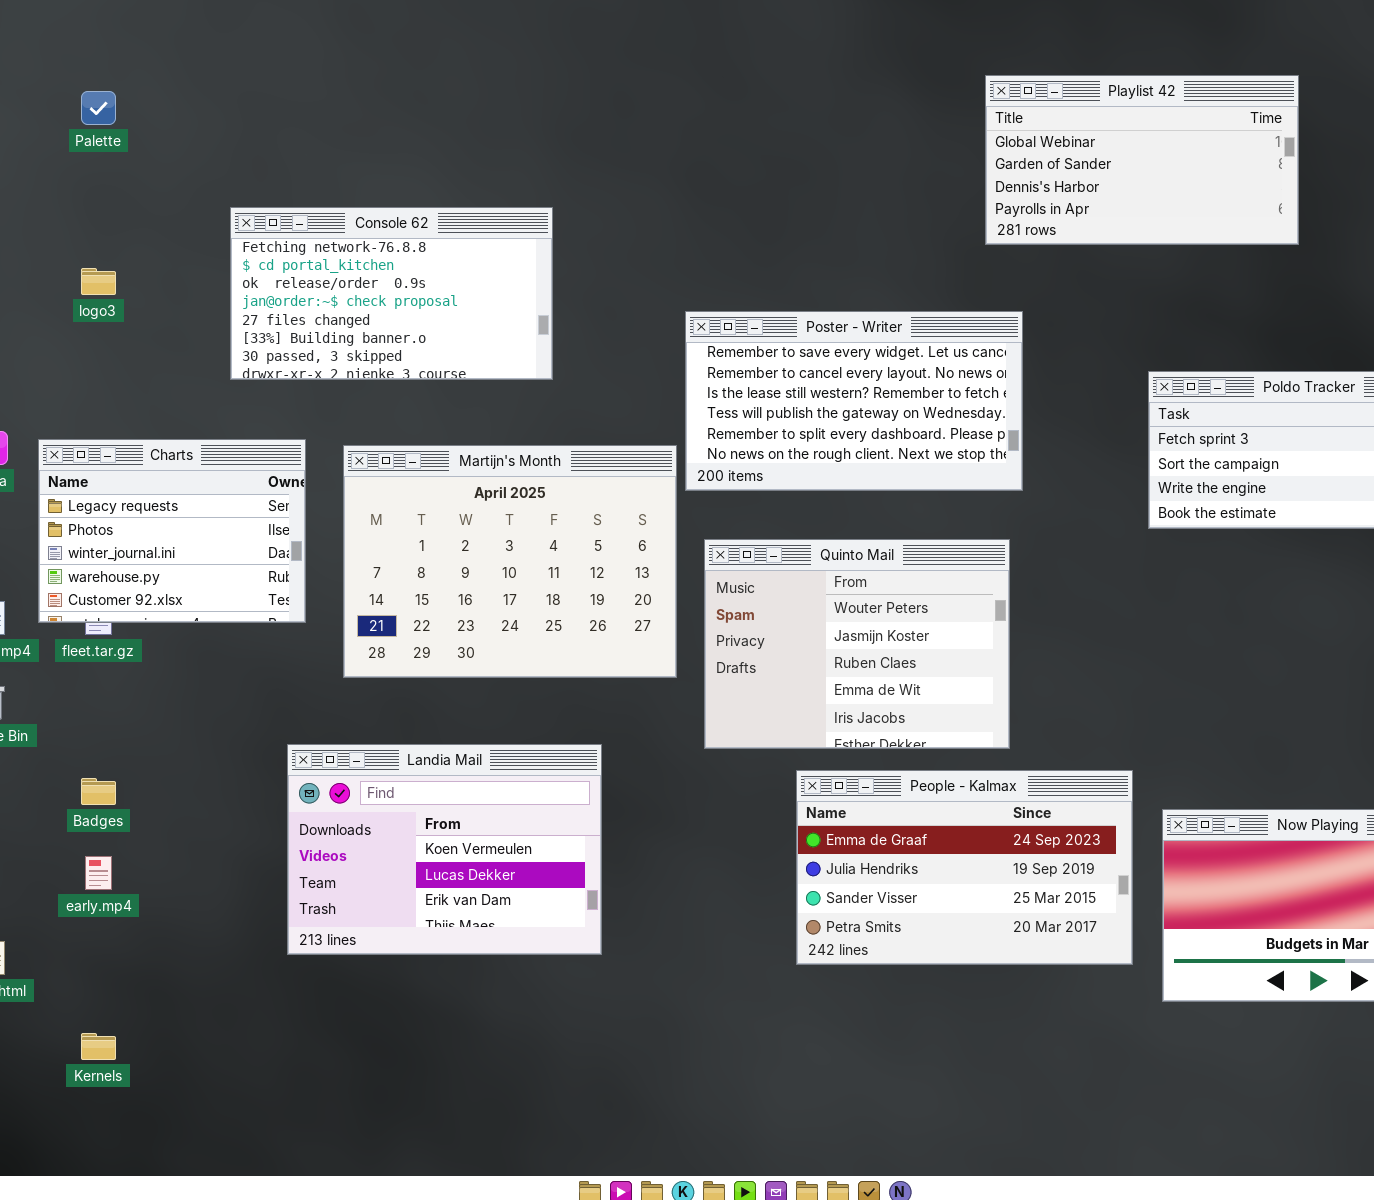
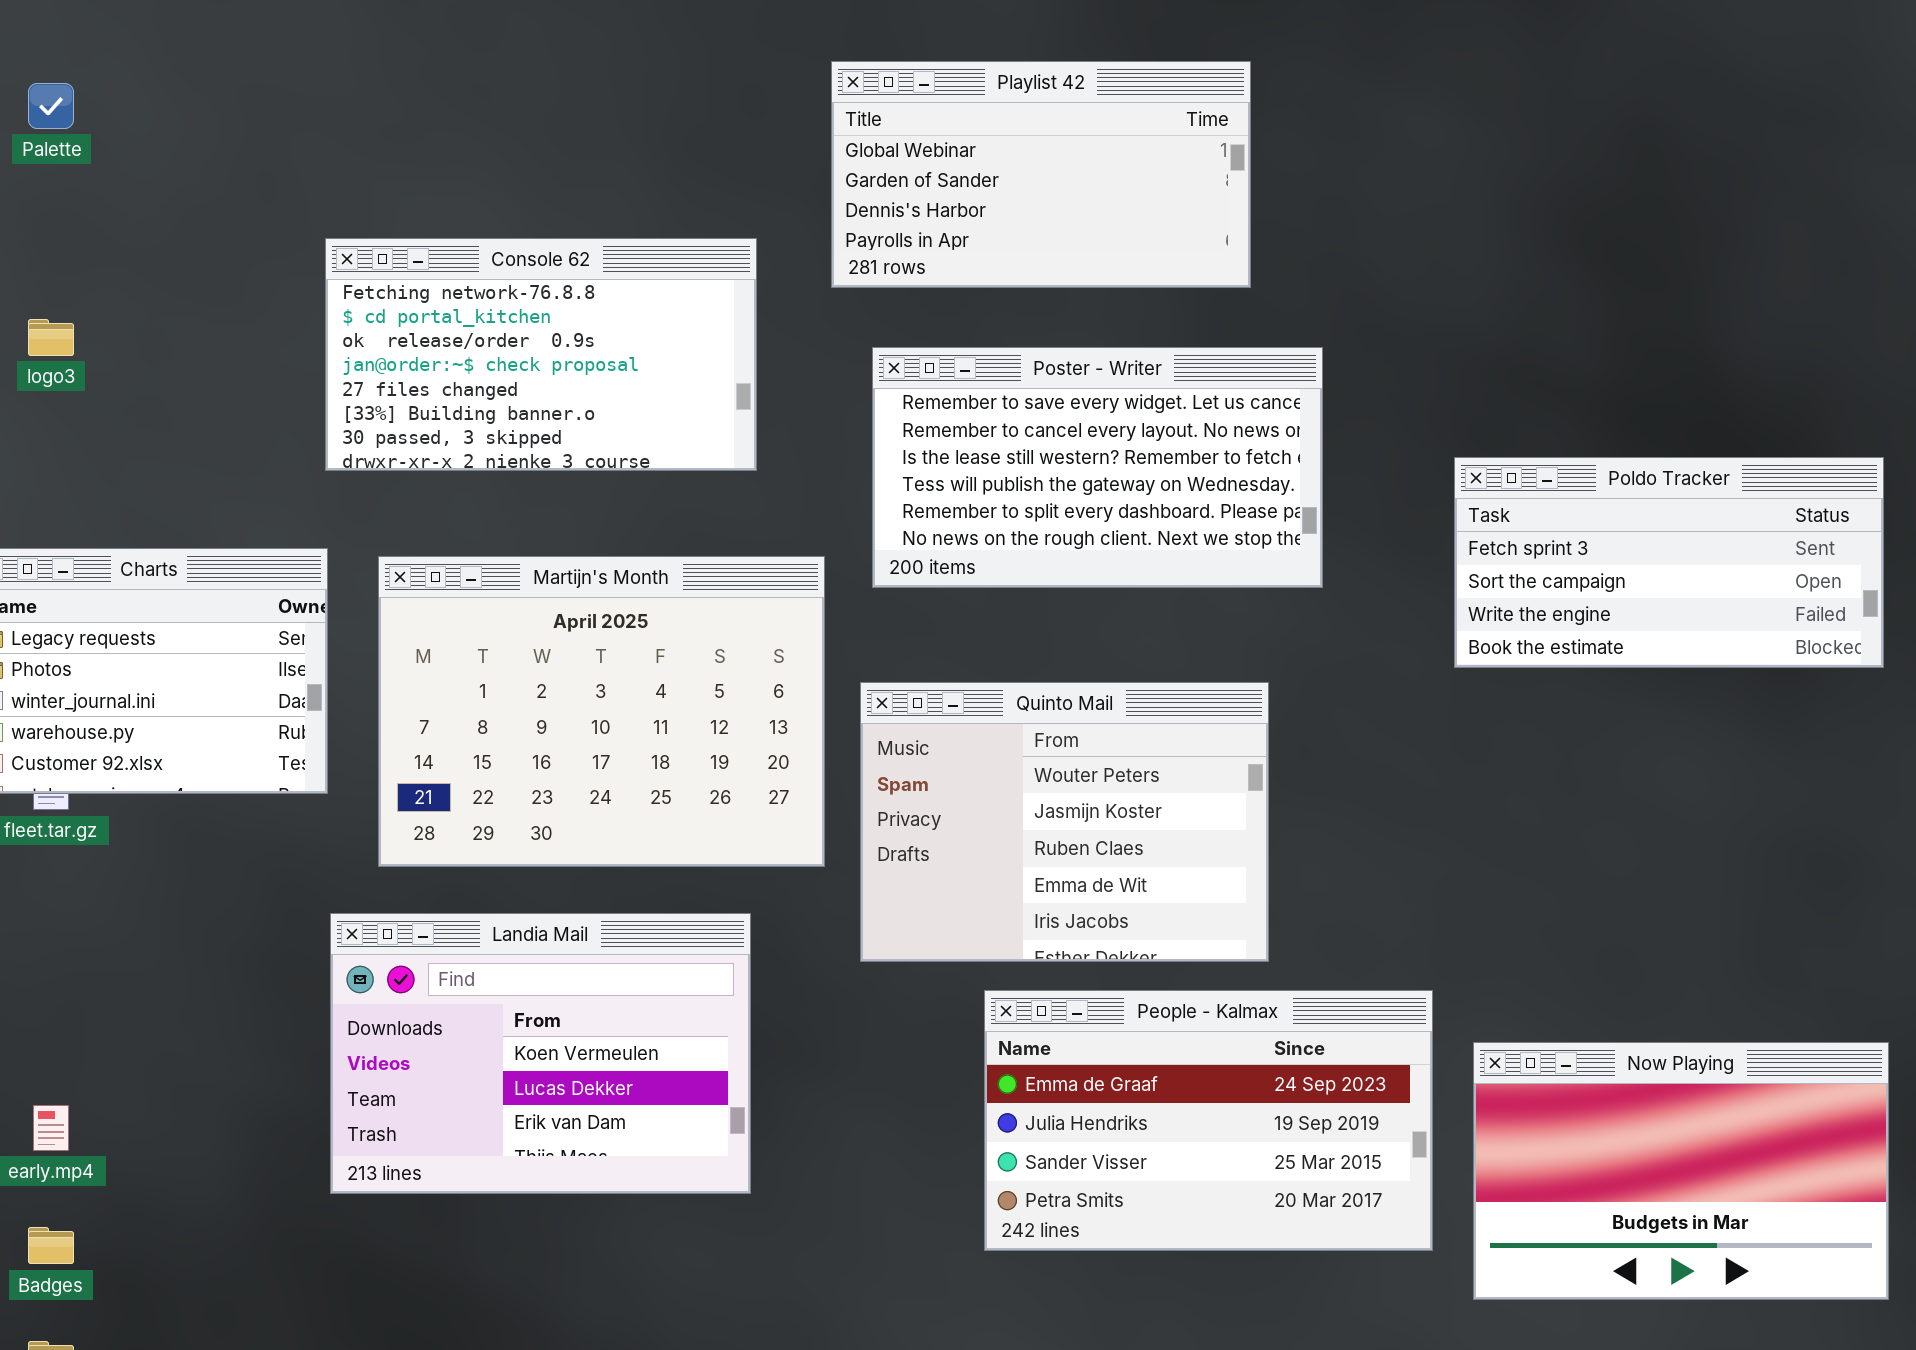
Playlist 42: [985,75,1299,245] -> [831,61,1251,288], moved
Console 62: [230,207,553,380] -> [325,238,757,471], moved
Poster - Writer: [685,311,1023,491] -> [872,347,1323,588], moved
Landia Mail: [287,744,602,955] -> [330,913,751,1194], moved
Badges: [81,778,116,805] -> [28,1227,74,1264], moved

